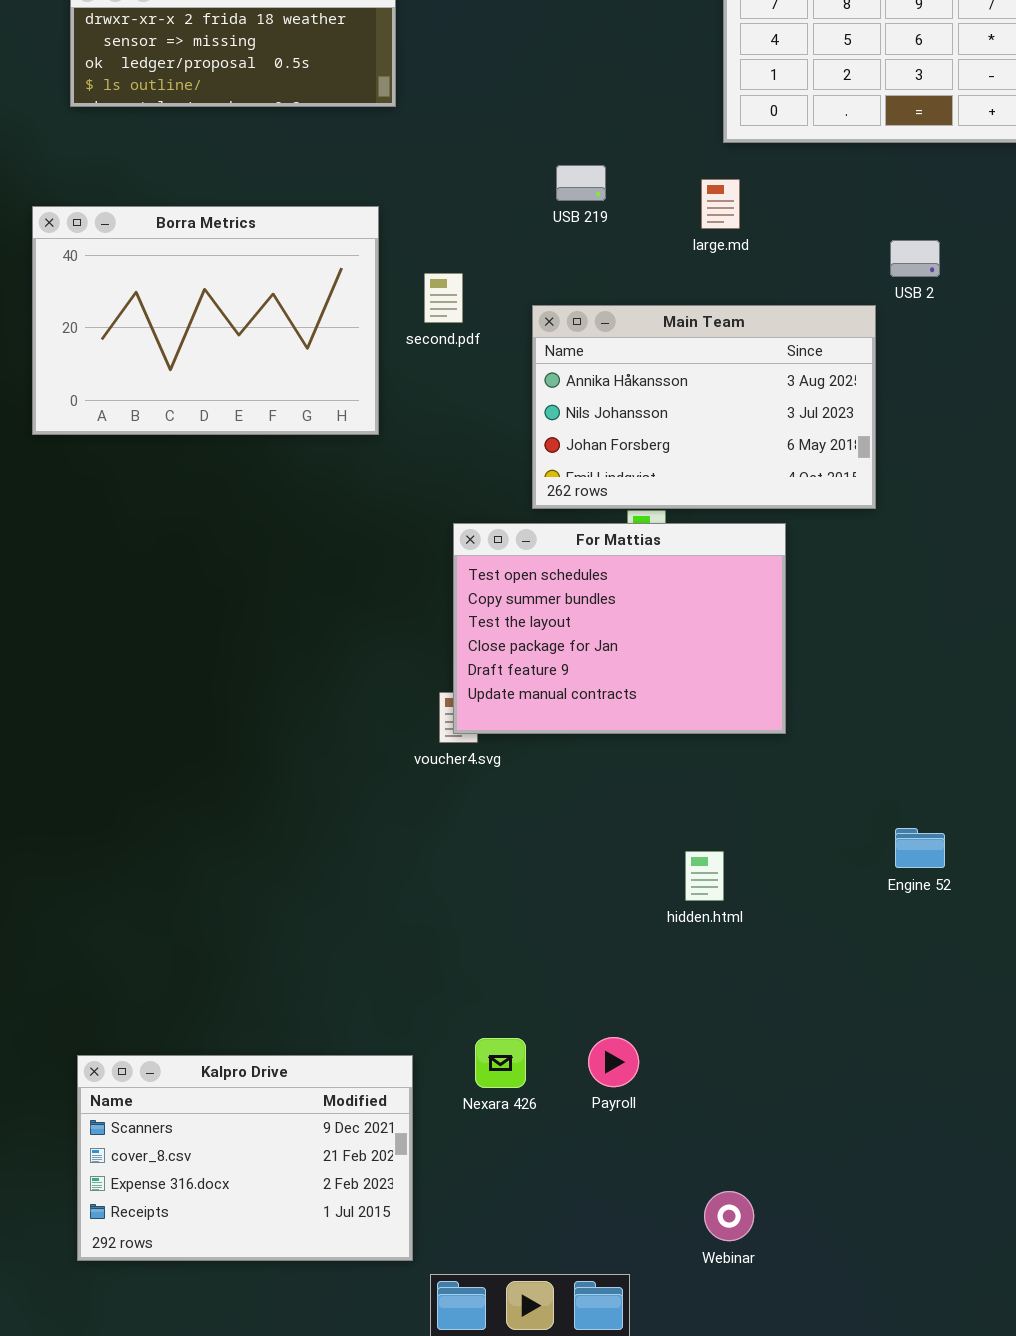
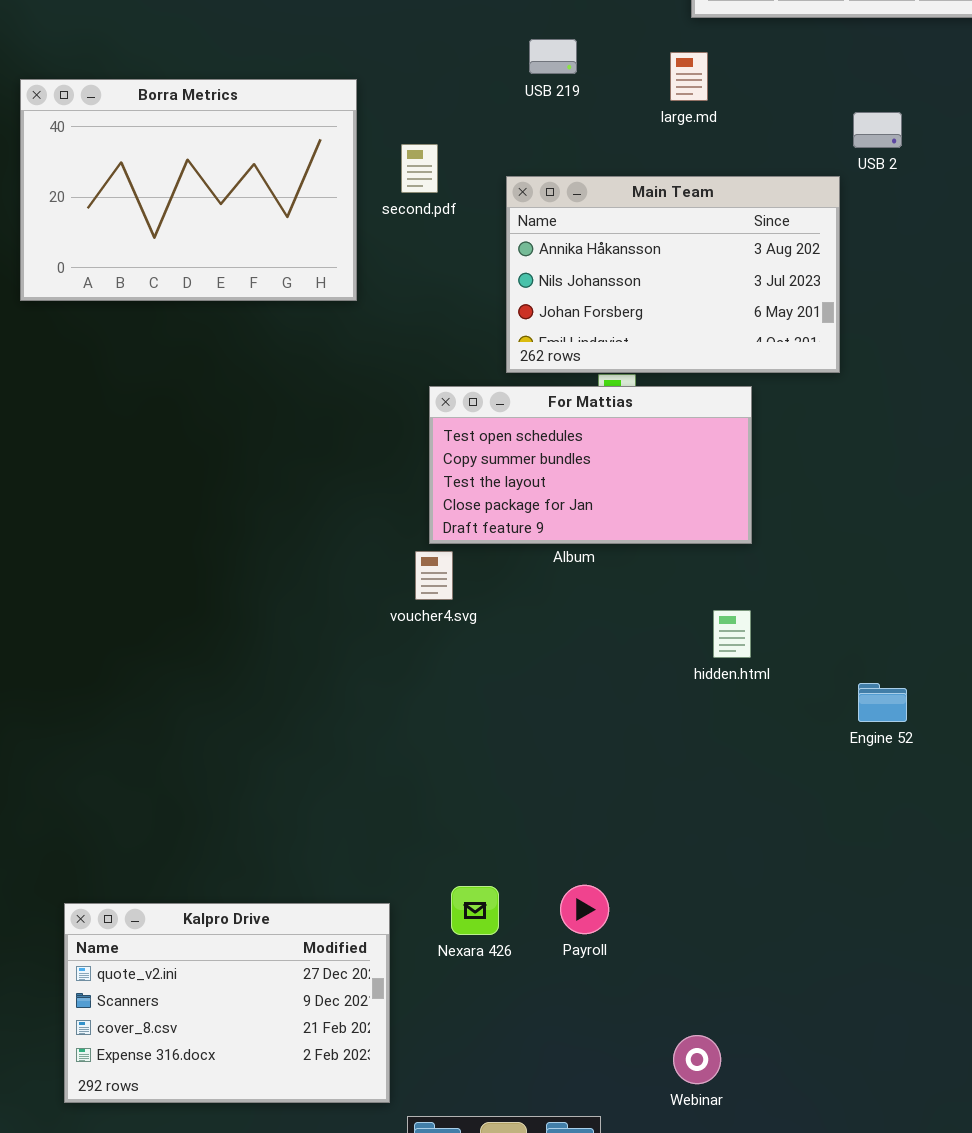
For Mattias: [453,523,786,734] -> [429,386,752,544], resized
hidden.html: [685,851,724,901] -> [713,610,751,658], moved
Kalpro Drive: [77,1055,413,1261] -> [64,903,390,1103], scrolled up 1 row

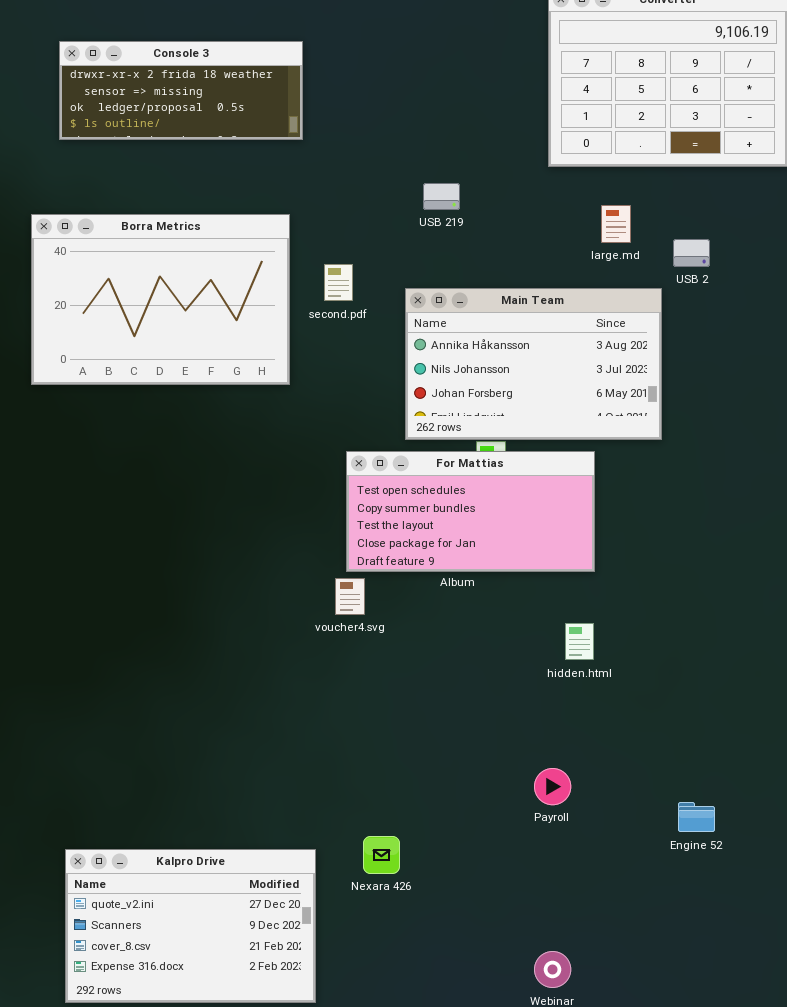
large.md: [670,52,708,101] -> [601,205,631,243], moved
Engine 52: [858,683,907,722] -> [678,802,715,832], moved
Payroll: [560,885,609,934] -> [534,768,571,805], moved

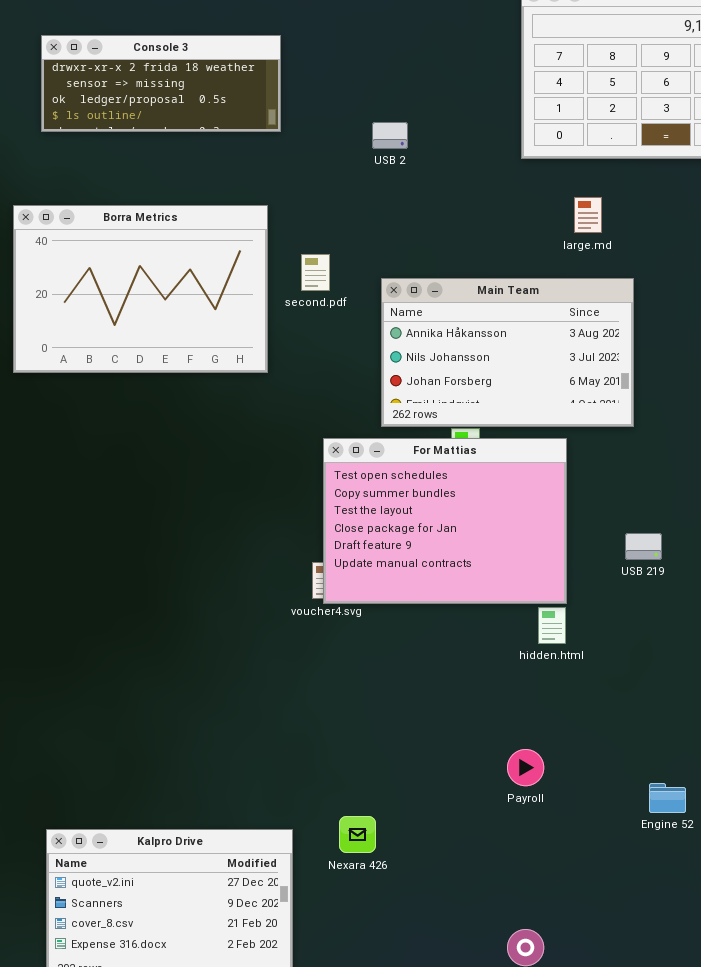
USB 219: [423,183,460,210] -> [625,533,662,560], moved
USB 2: [673,239,710,267] -> [372,122,408,149], moved
For Mattias: [346,451,595,572] -> [323,438,567,604], resized

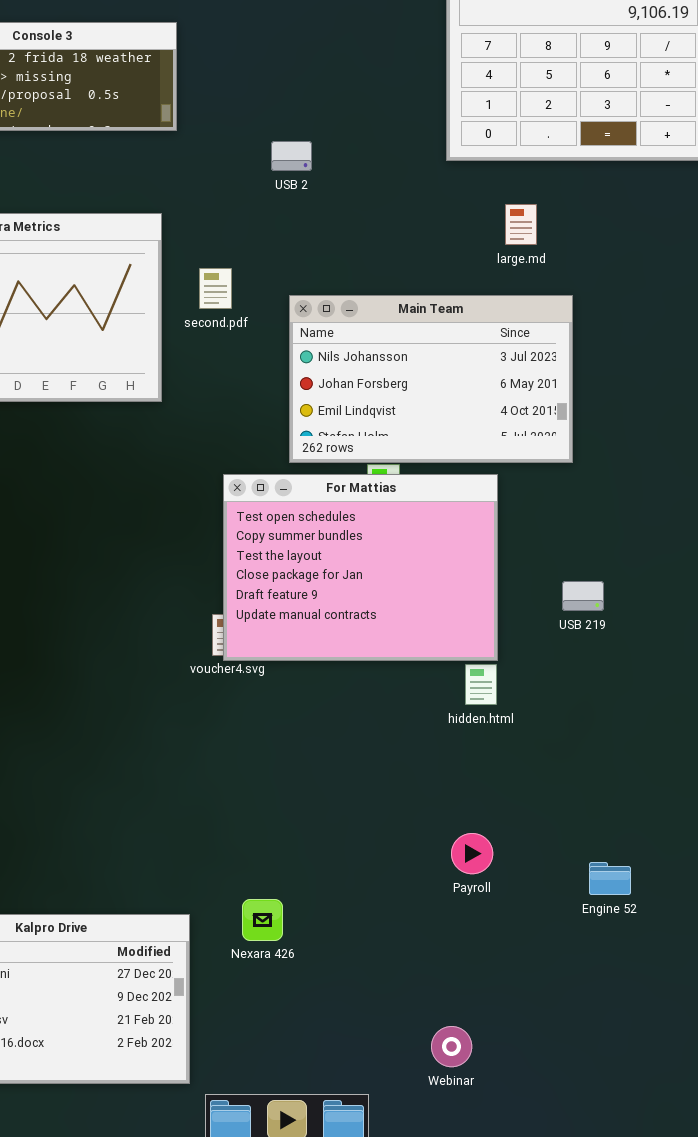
USB 2: [372,122,408,149] -> [271,141,312,171], moved
Main Team: [381,278,634,427] -> [289,295,573,463], scrolled down 1 row
Payroll: [507,749,544,786] -> [451,833,493,874], moved

